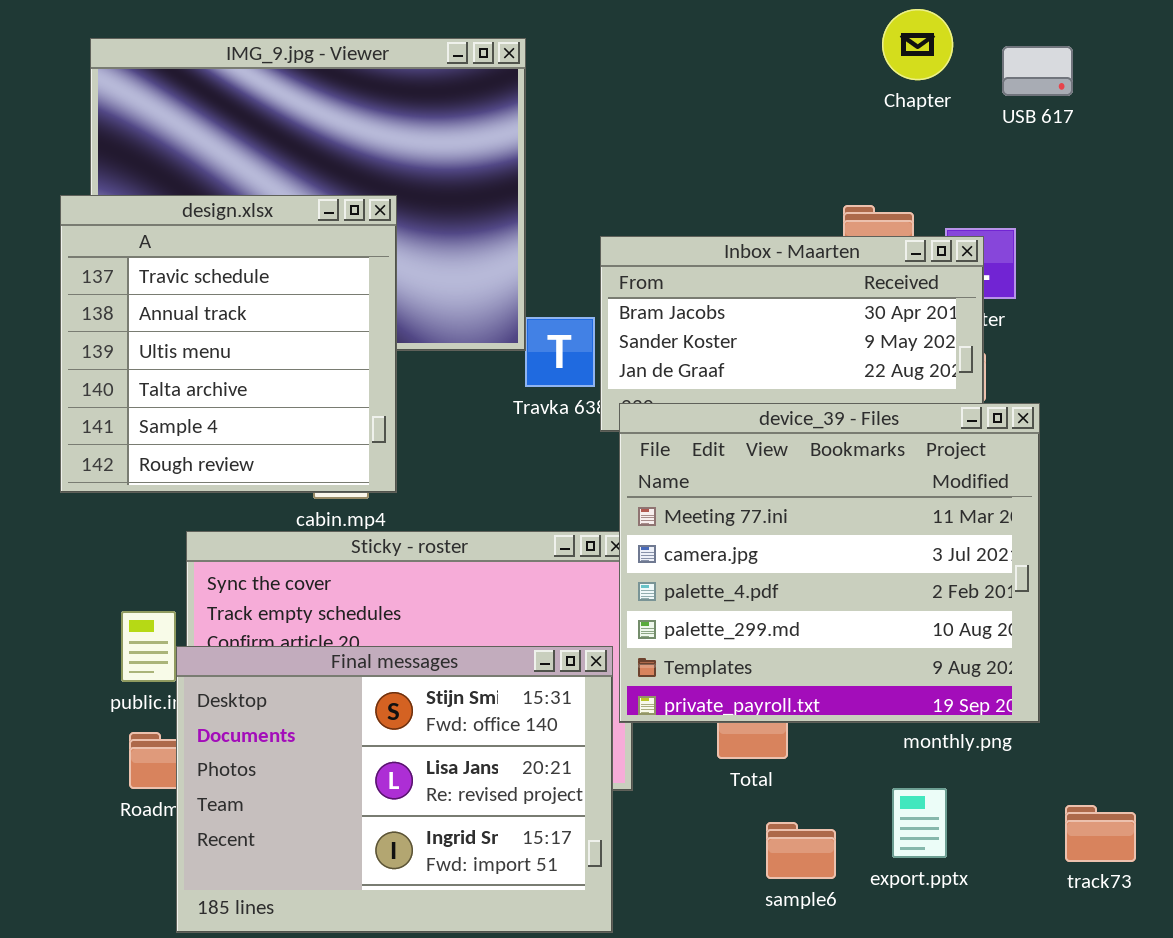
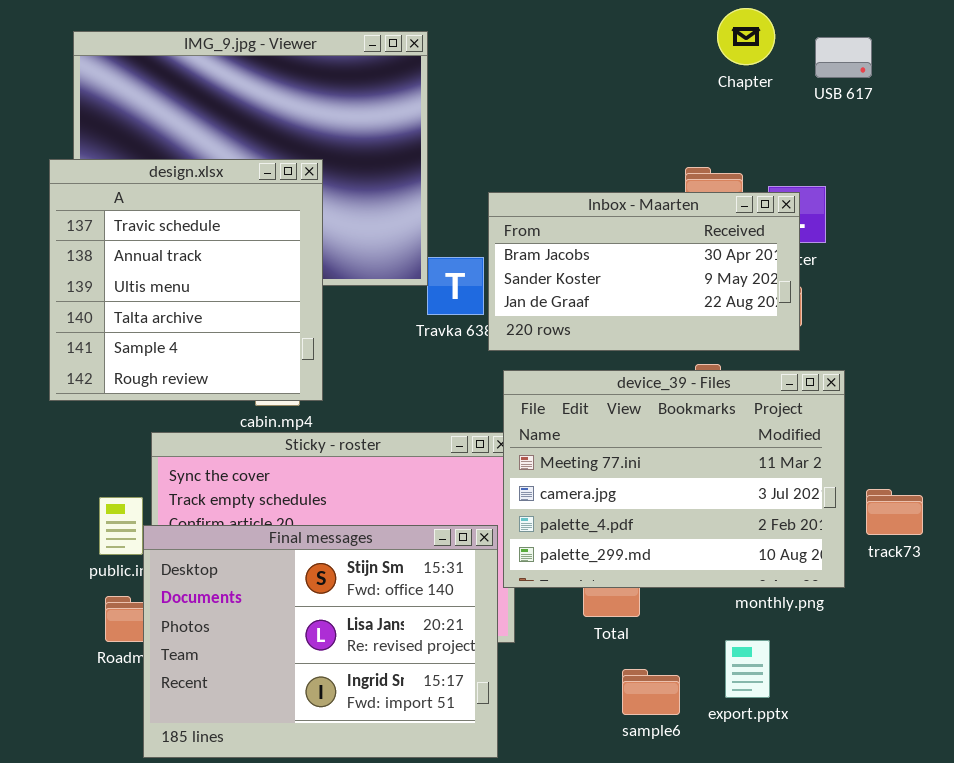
device_39 - Files: [619,403,1040,723] -> [503,370,845,588], resized
track73: [1065,805,1136,862] -> [866,489,923,535], moved

